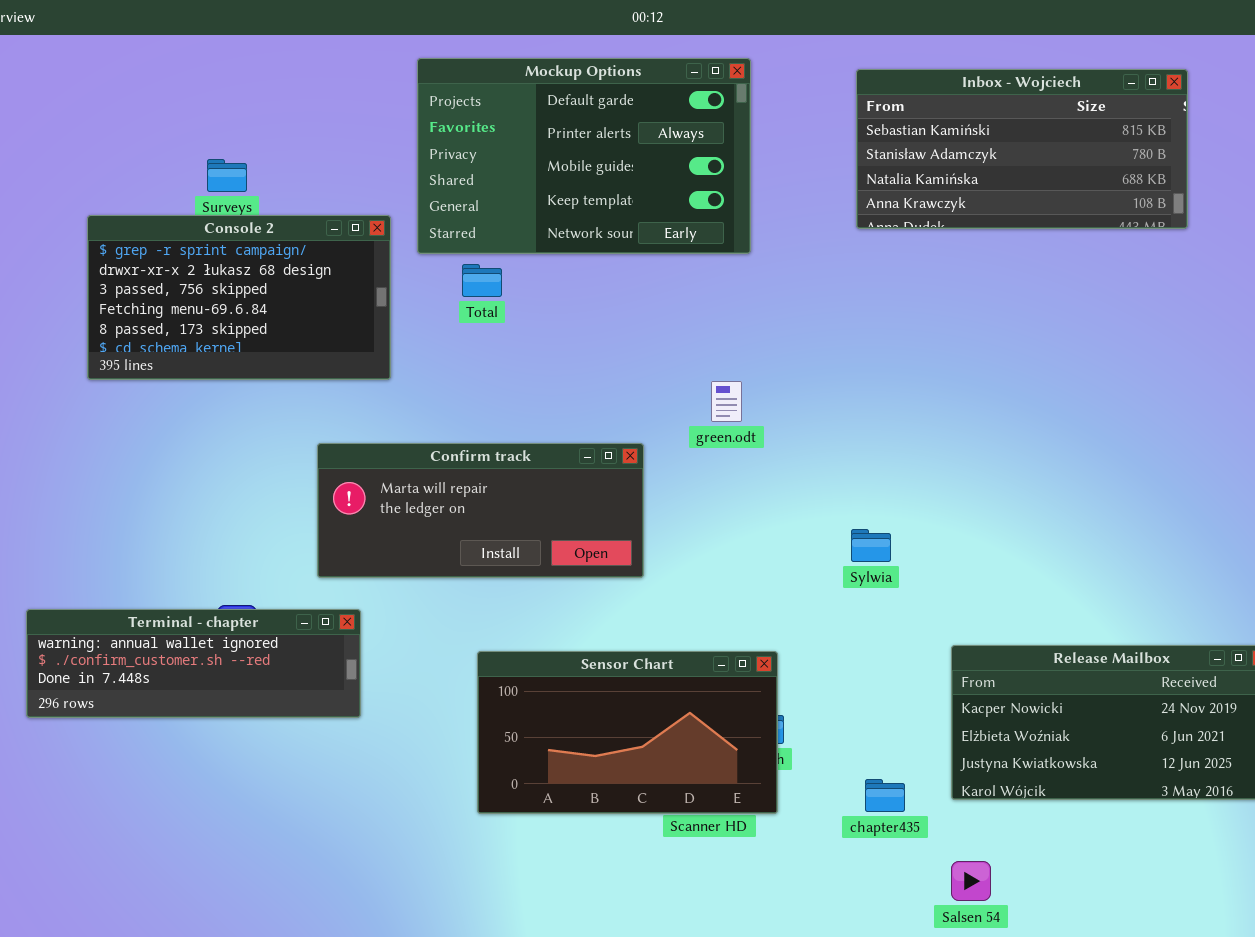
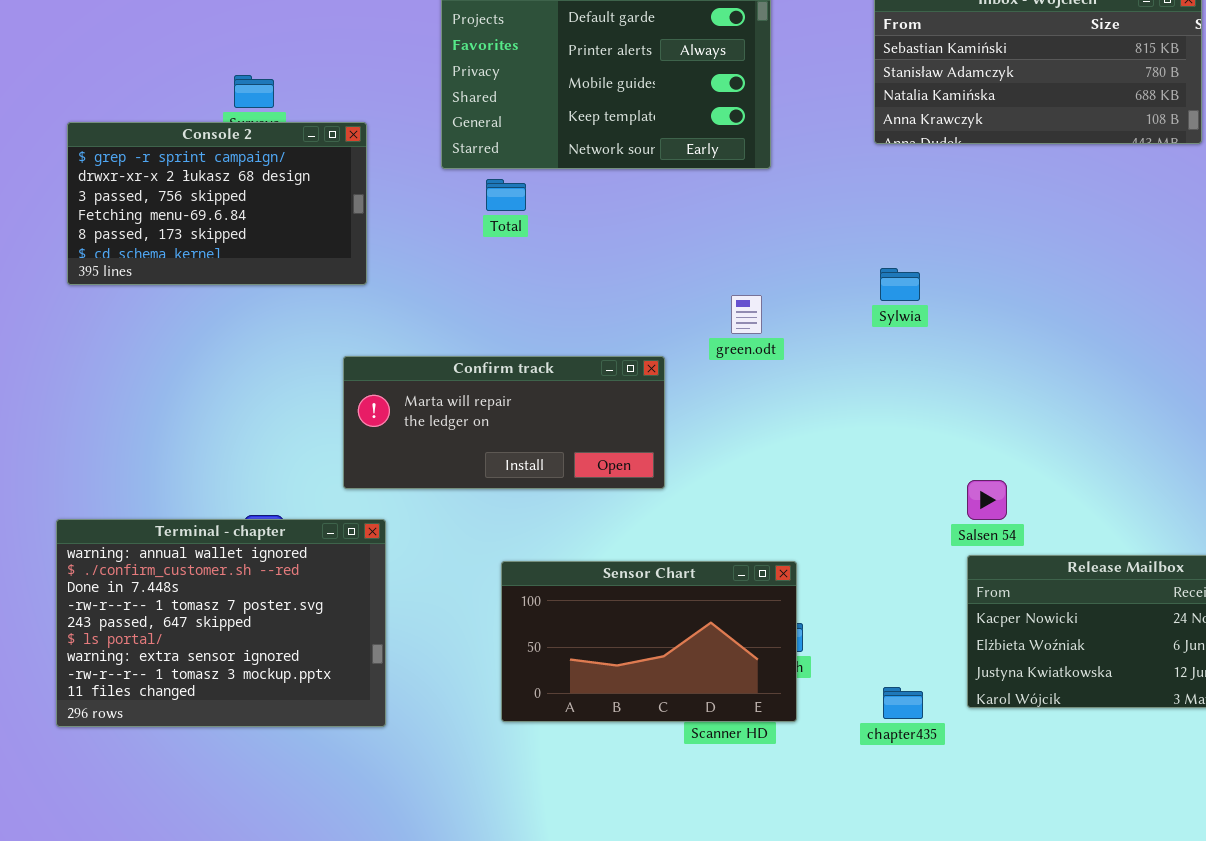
Console 2: [87,215,391,380] -> [67,122,367,285], moved
Sylwia: [851,529,891,562] -> [880,268,920,301], moved
Terminal - chapter: [26,609,361,718] -> [56,519,386,727], resized
Salsen 54: [951,861,991,901] -> [967,480,1007,520], moved

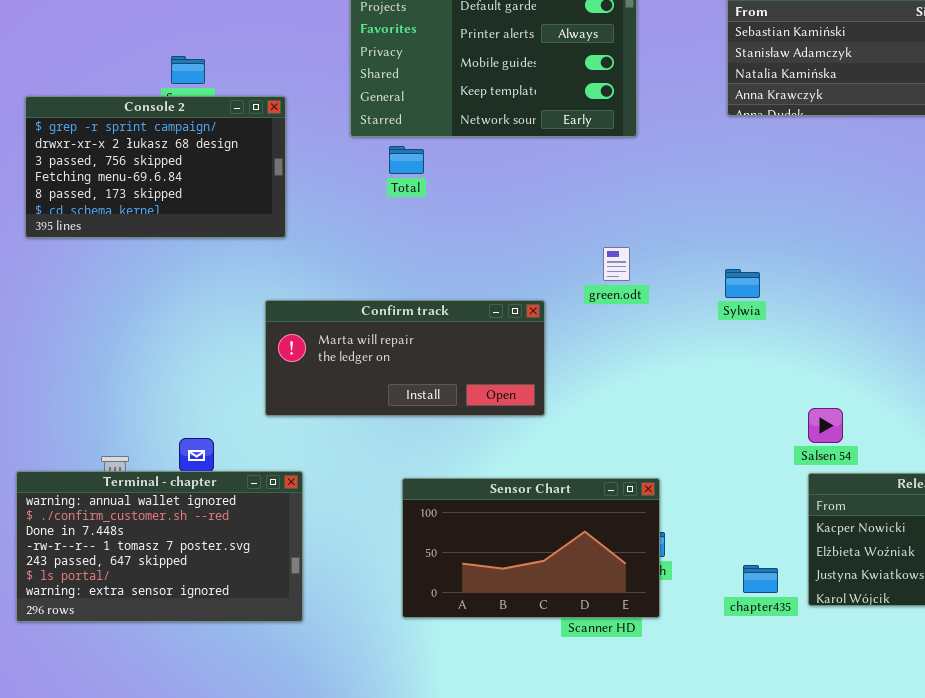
Sylwia: [880,268,920,301] -> [725,269,760,298], moved
Terminal - chapter: [56,519,386,727] -> [16,471,303,622], resized
chapter435: [883,687,923,719] -> [743,565,778,593], moved

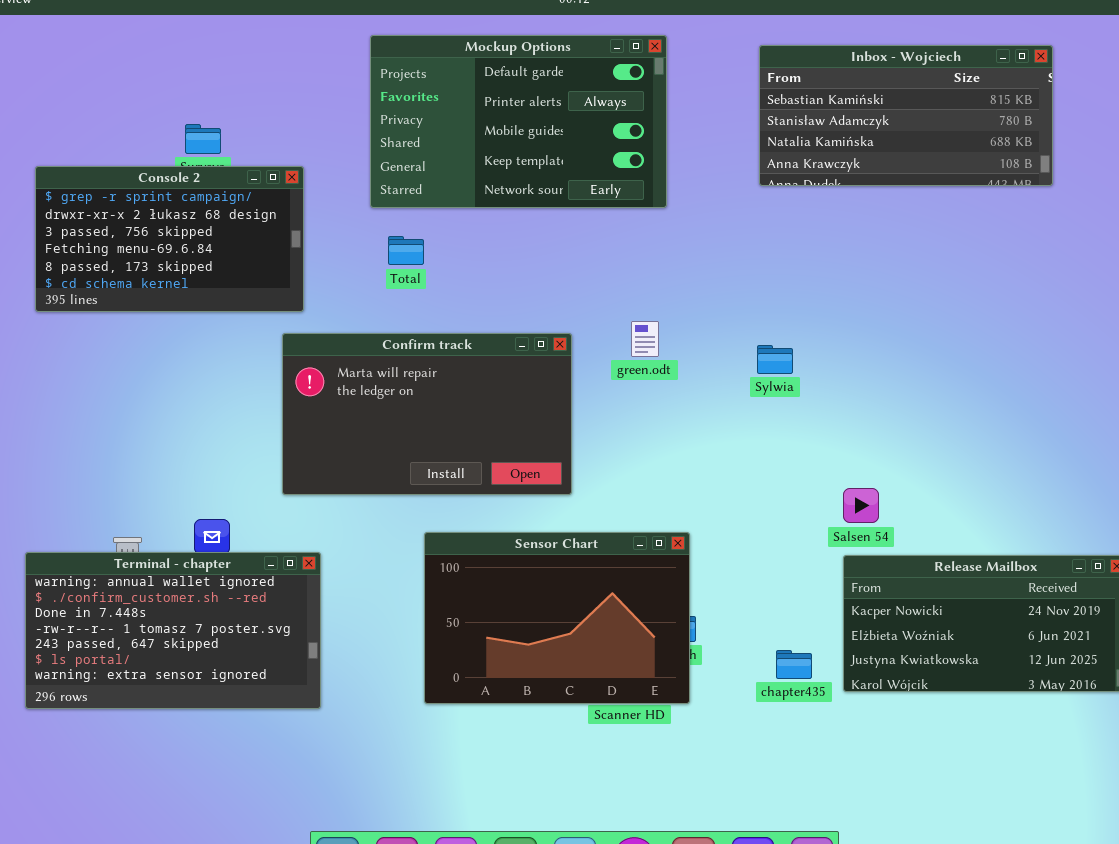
Total: [389,146,424,174] -> [388,236,424,265], moved
Confirm track: [265,300,545,416] -> [282,333,572,495], resized
Sensor Chart: [402,478,660,618] -> [424,532,690,704], resized

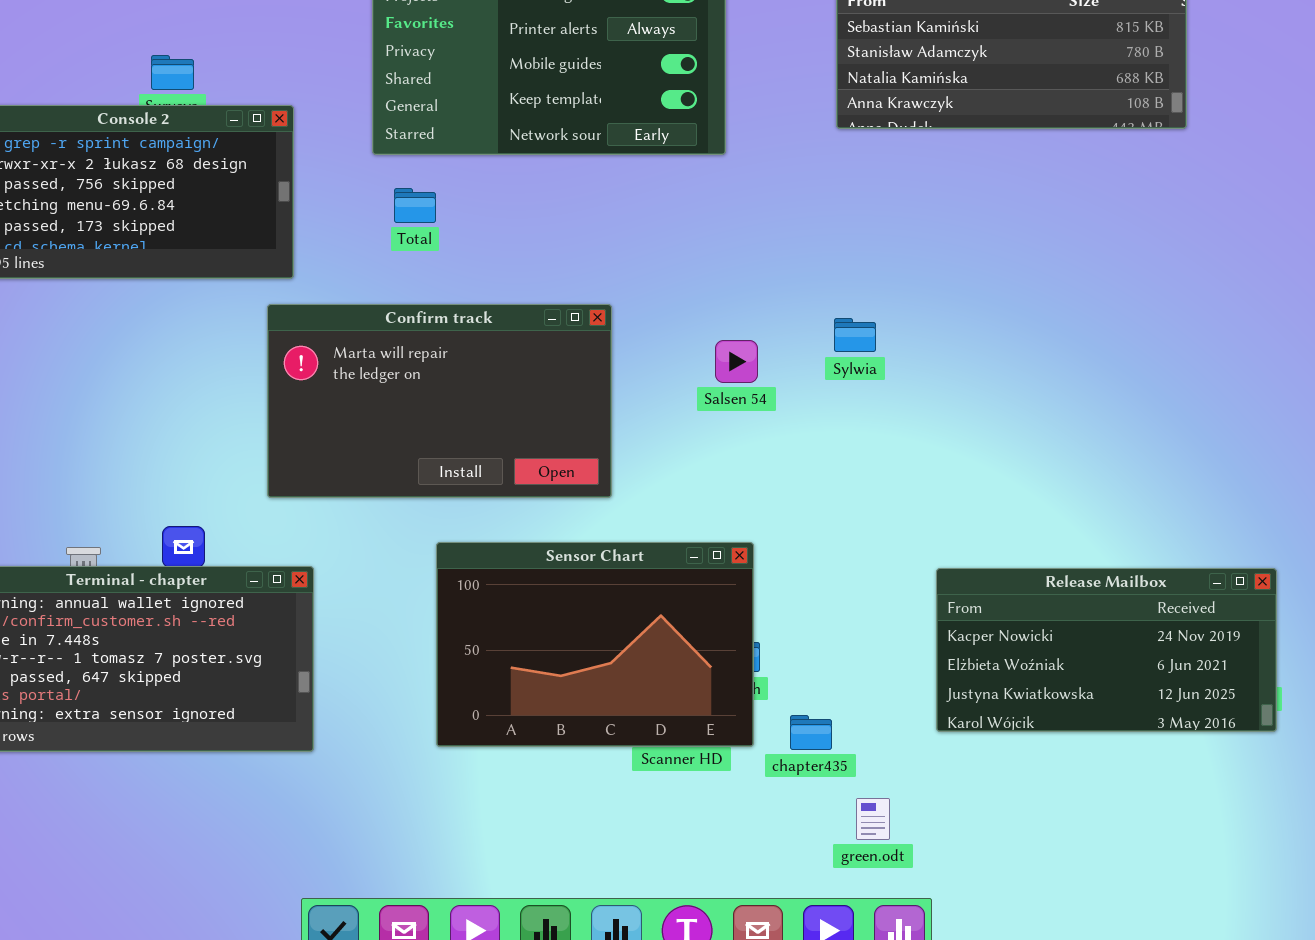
green.odt: [631,321,659,357] -> [856,798,890,840], moved
Salsen 54: [843,488,879,523] -> [715,340,758,383], moved
chapter435: [776,650,812,679] -> [790,715,832,750], moved

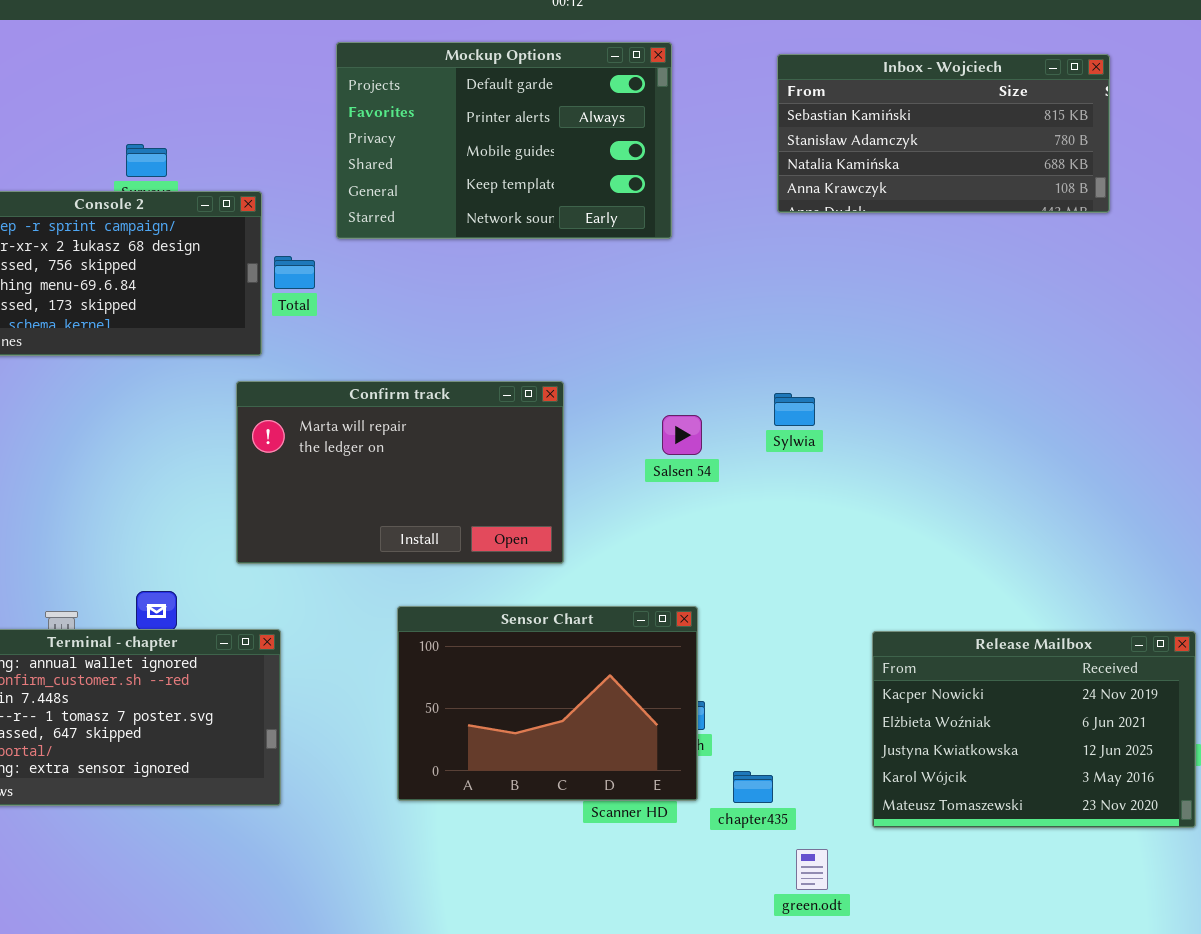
Total: [394,188,436,223] -> [274,256,315,289], moved
Release Mailbox: [936,568,1277,732] -> [872,631,1196,828], resized

